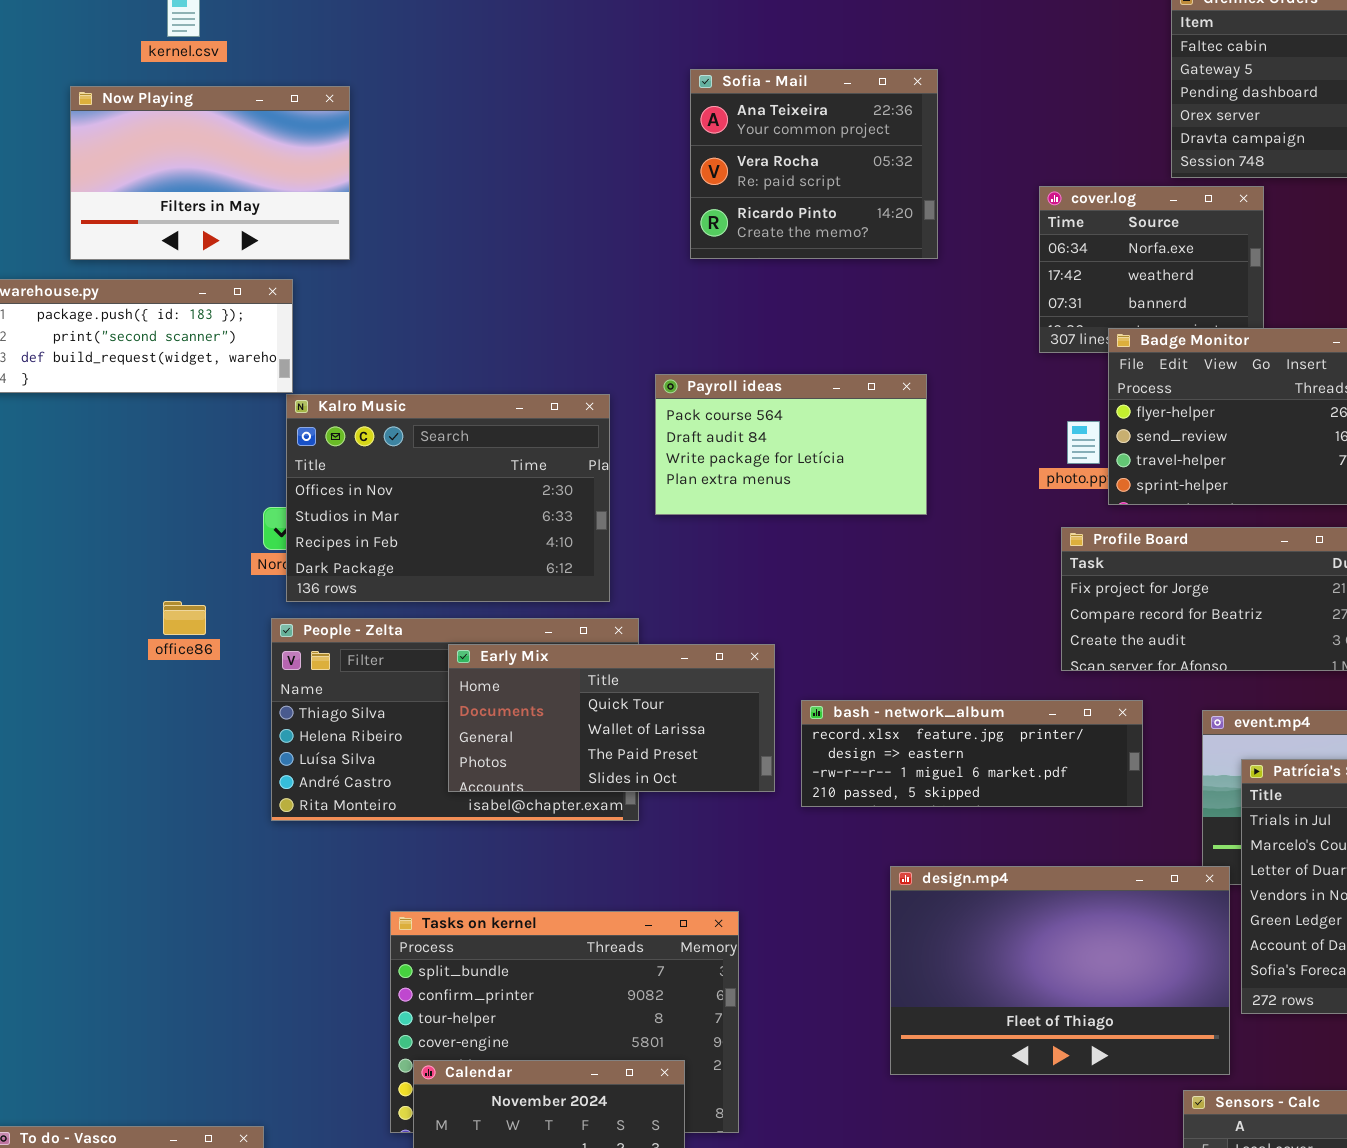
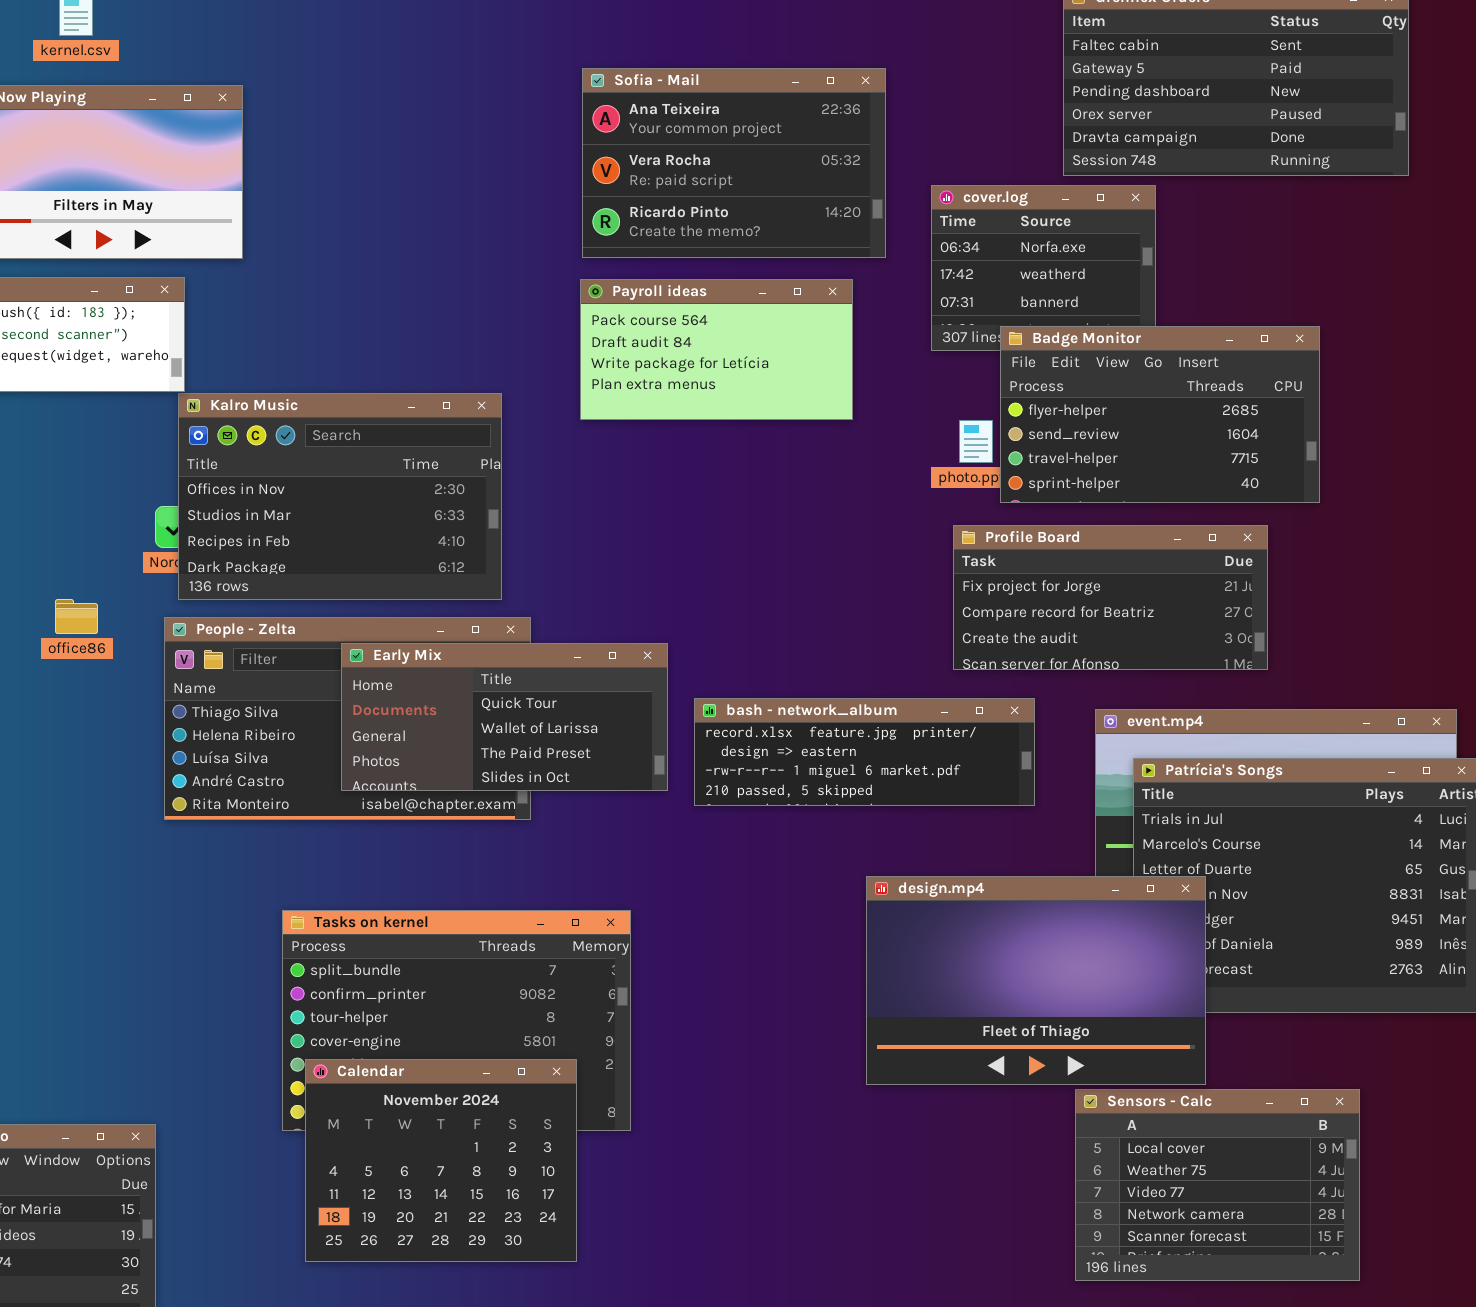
Sofia - Mail: [690,69,938,259] -> [582,68,886,258], resized
Payroll ideas: [655,374,927,515] -> [580,279,853,420], moved
design.mp4: [890,866,1230,1075] -> [866,876,1206,1085], moved

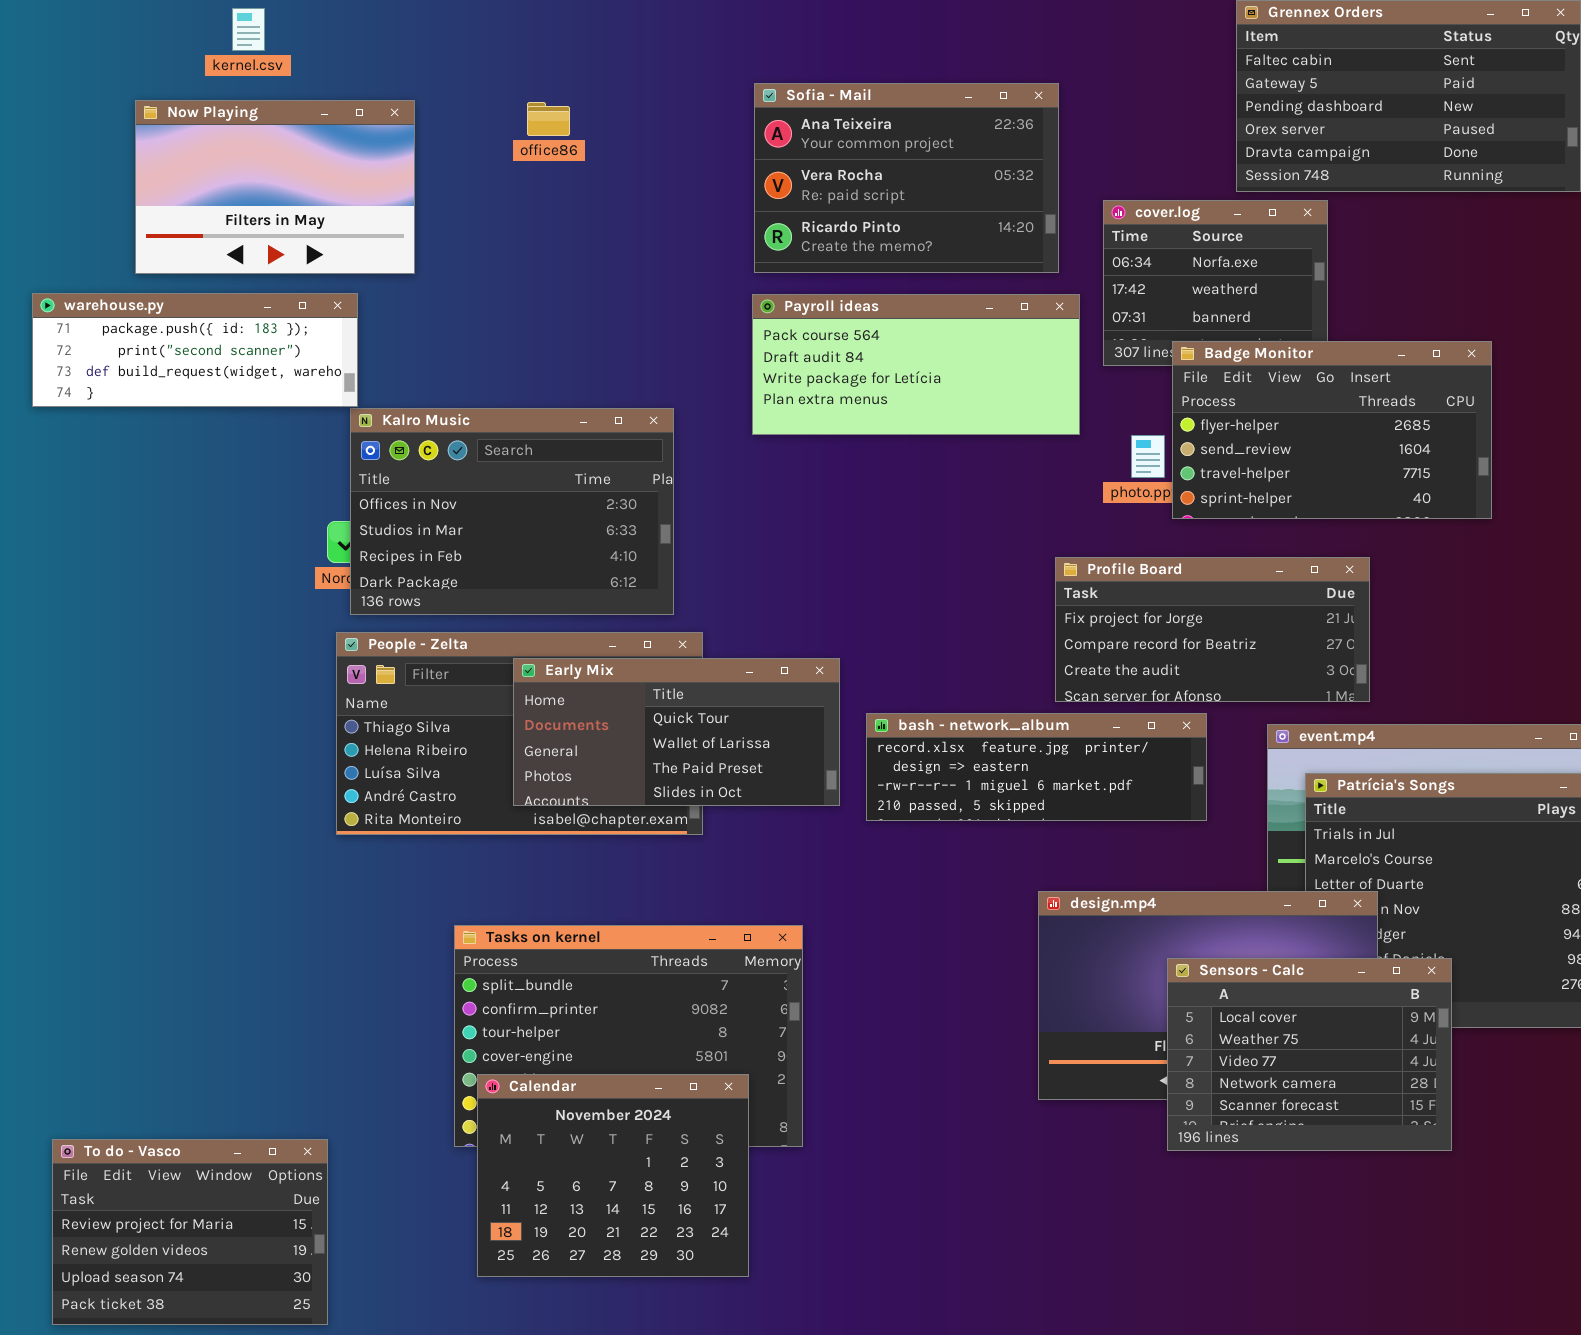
Payroll ideas: [580,279,853,420] -> [752,294,1080,435], resized
Profile Board: [953,525,1268,670] -> [1055,557,1370,702], moved
office86: [55,599,98,634] -> [527,102,570,136], moved
Sensors - Calc: [1075,1089,1360,1281] -> [1167,958,1452,1151], moved

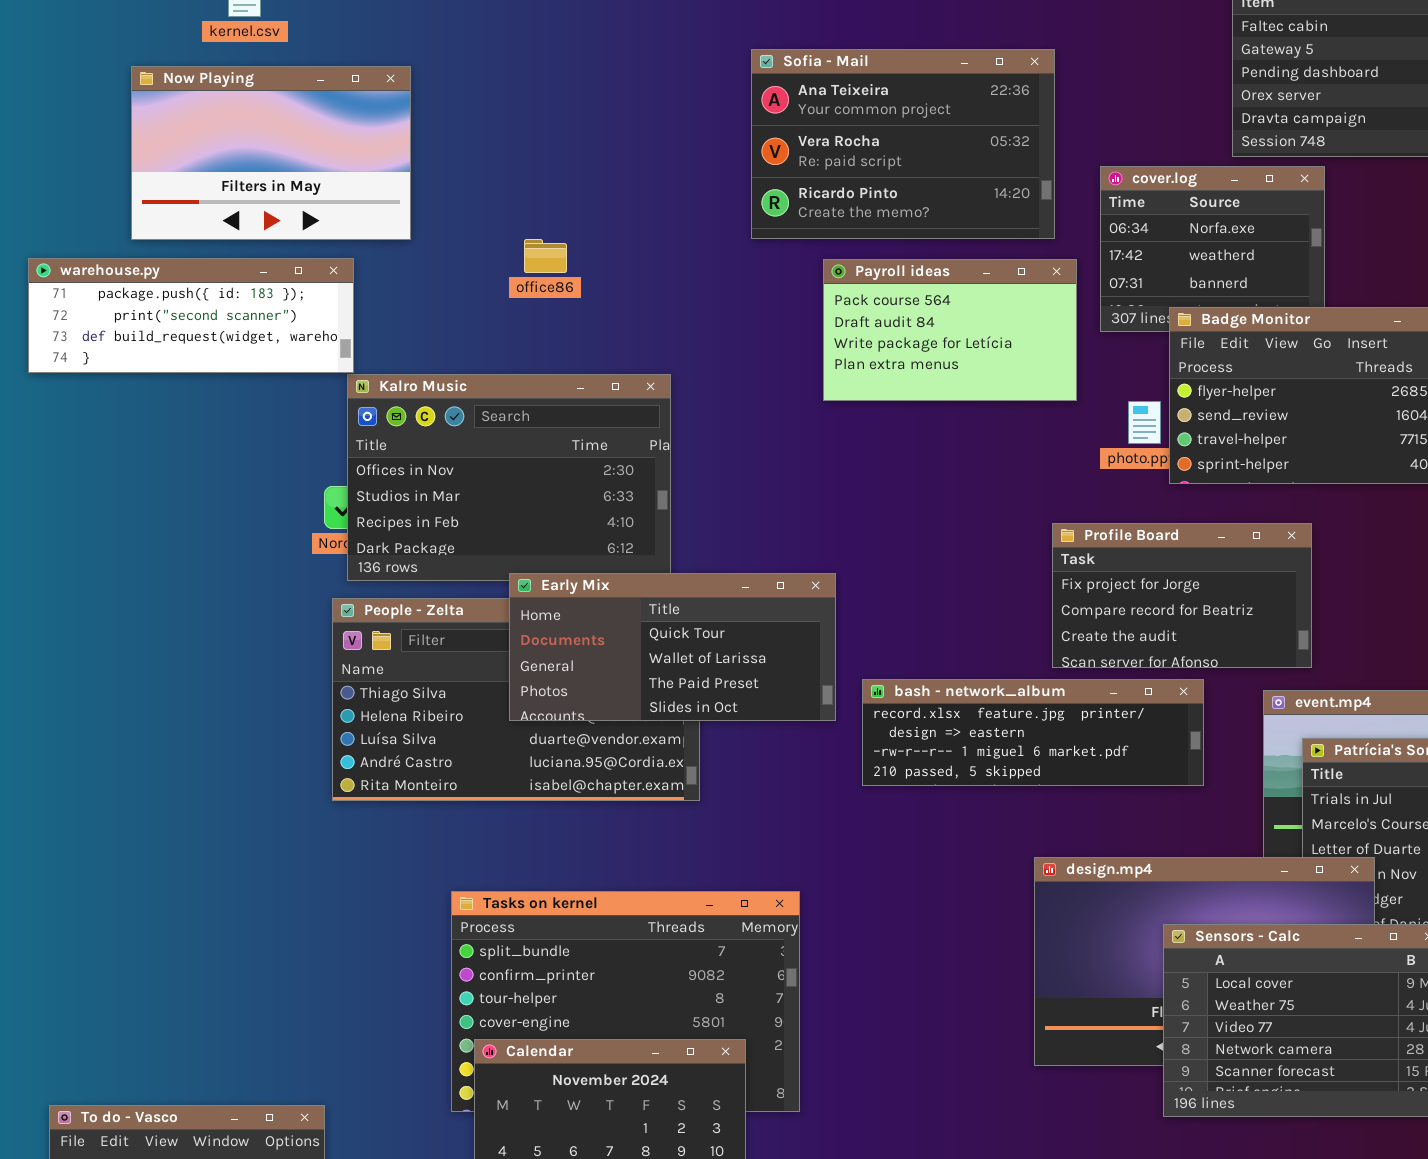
office86: [527,102,570,136] -> [524,239,567,273], moved
Payroll ideas: [752,294,1080,435] -> [823,259,1077,401], resized
Profile Board: [1055,557,1370,702] -> [1052,523,1312,668], resized
Early Mix: [513,658,840,806] -> [509,573,836,721], moved

